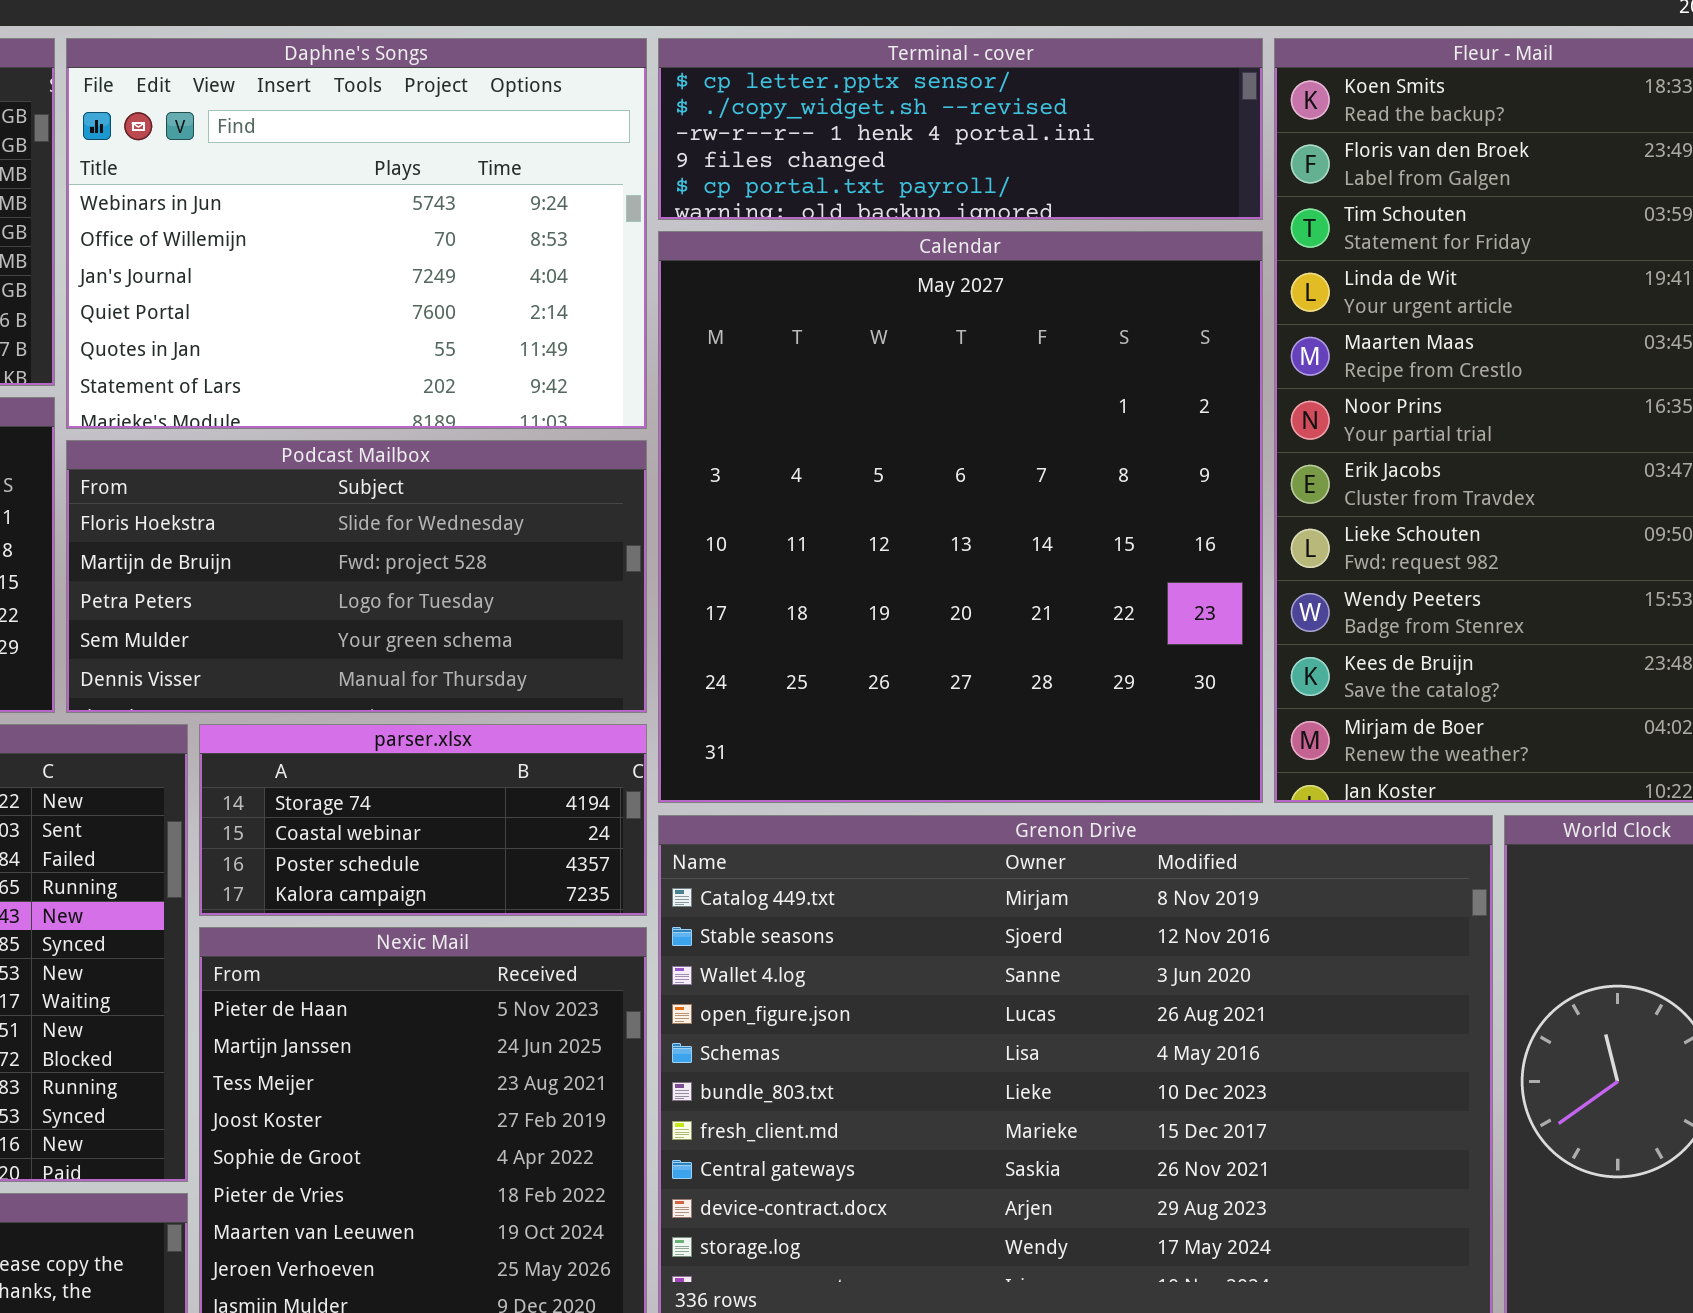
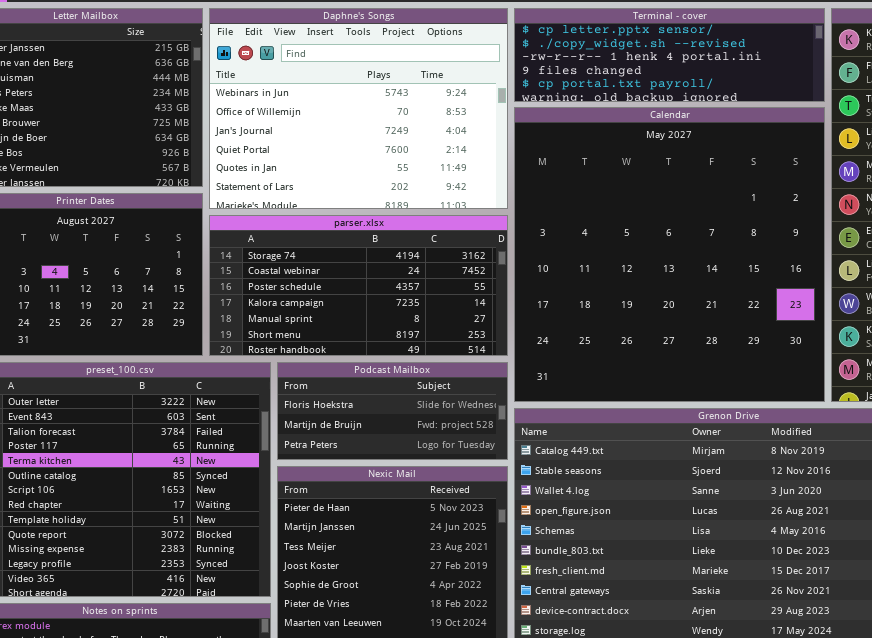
Podcast Mailbox: [66,440,647,713] -> [277,362,508,460], moved, resized
parser.xlsx: [199,724,647,916] -> [209,215,508,356], moved, resized

